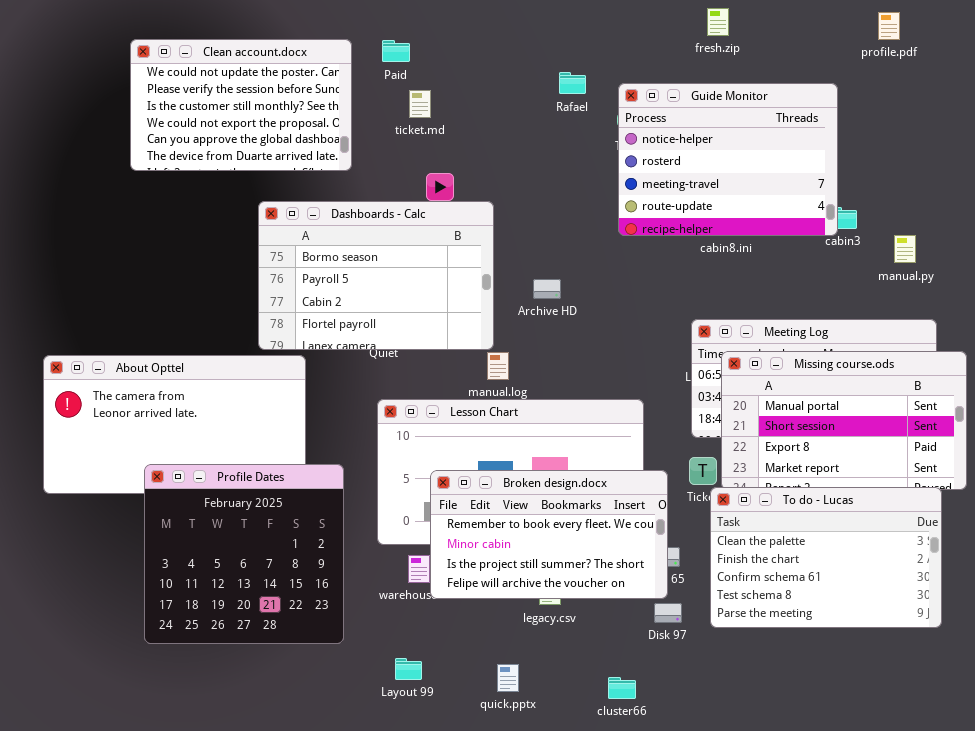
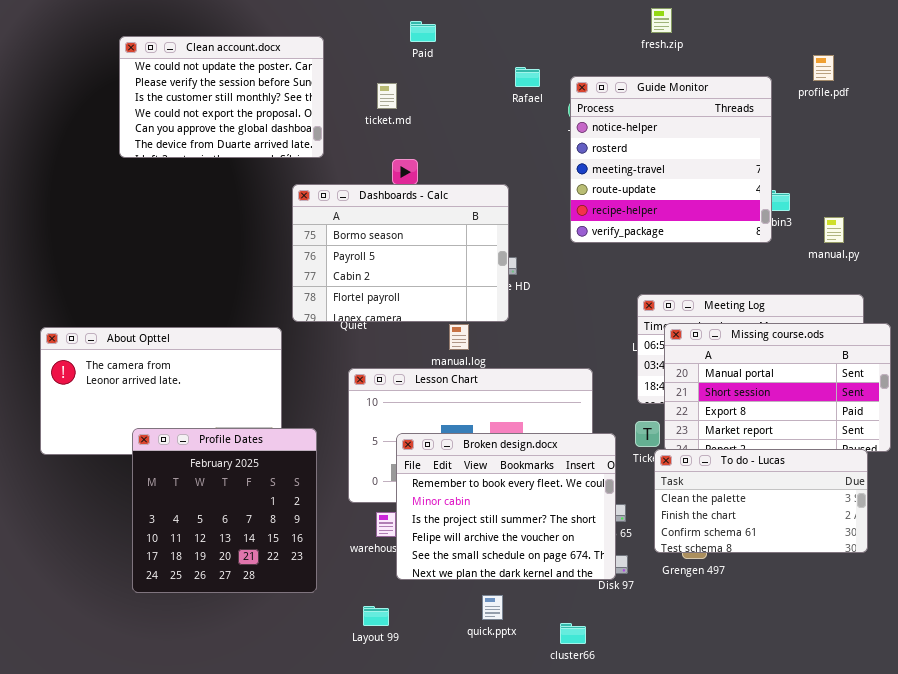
profile.pdf: [878,12,900,40] -> [813,55,834,81], moved
Paid: [382,40,410,62] -> [410,21,436,42], moved
Guide Monitor: [618,83,838,236] -> [570,76,772,243], resized
Dashboards - Calc: [258,201,494,350] -> [292,184,509,322], moved
Broken design.docx: [430,470,668,599] -> [396,433,616,580], resized
To do - Lucas: [710,487,942,628] -> [654,449,868,553], resized
quick.pptx: [497,664,519,692] -> [482,595,503,620], moved

